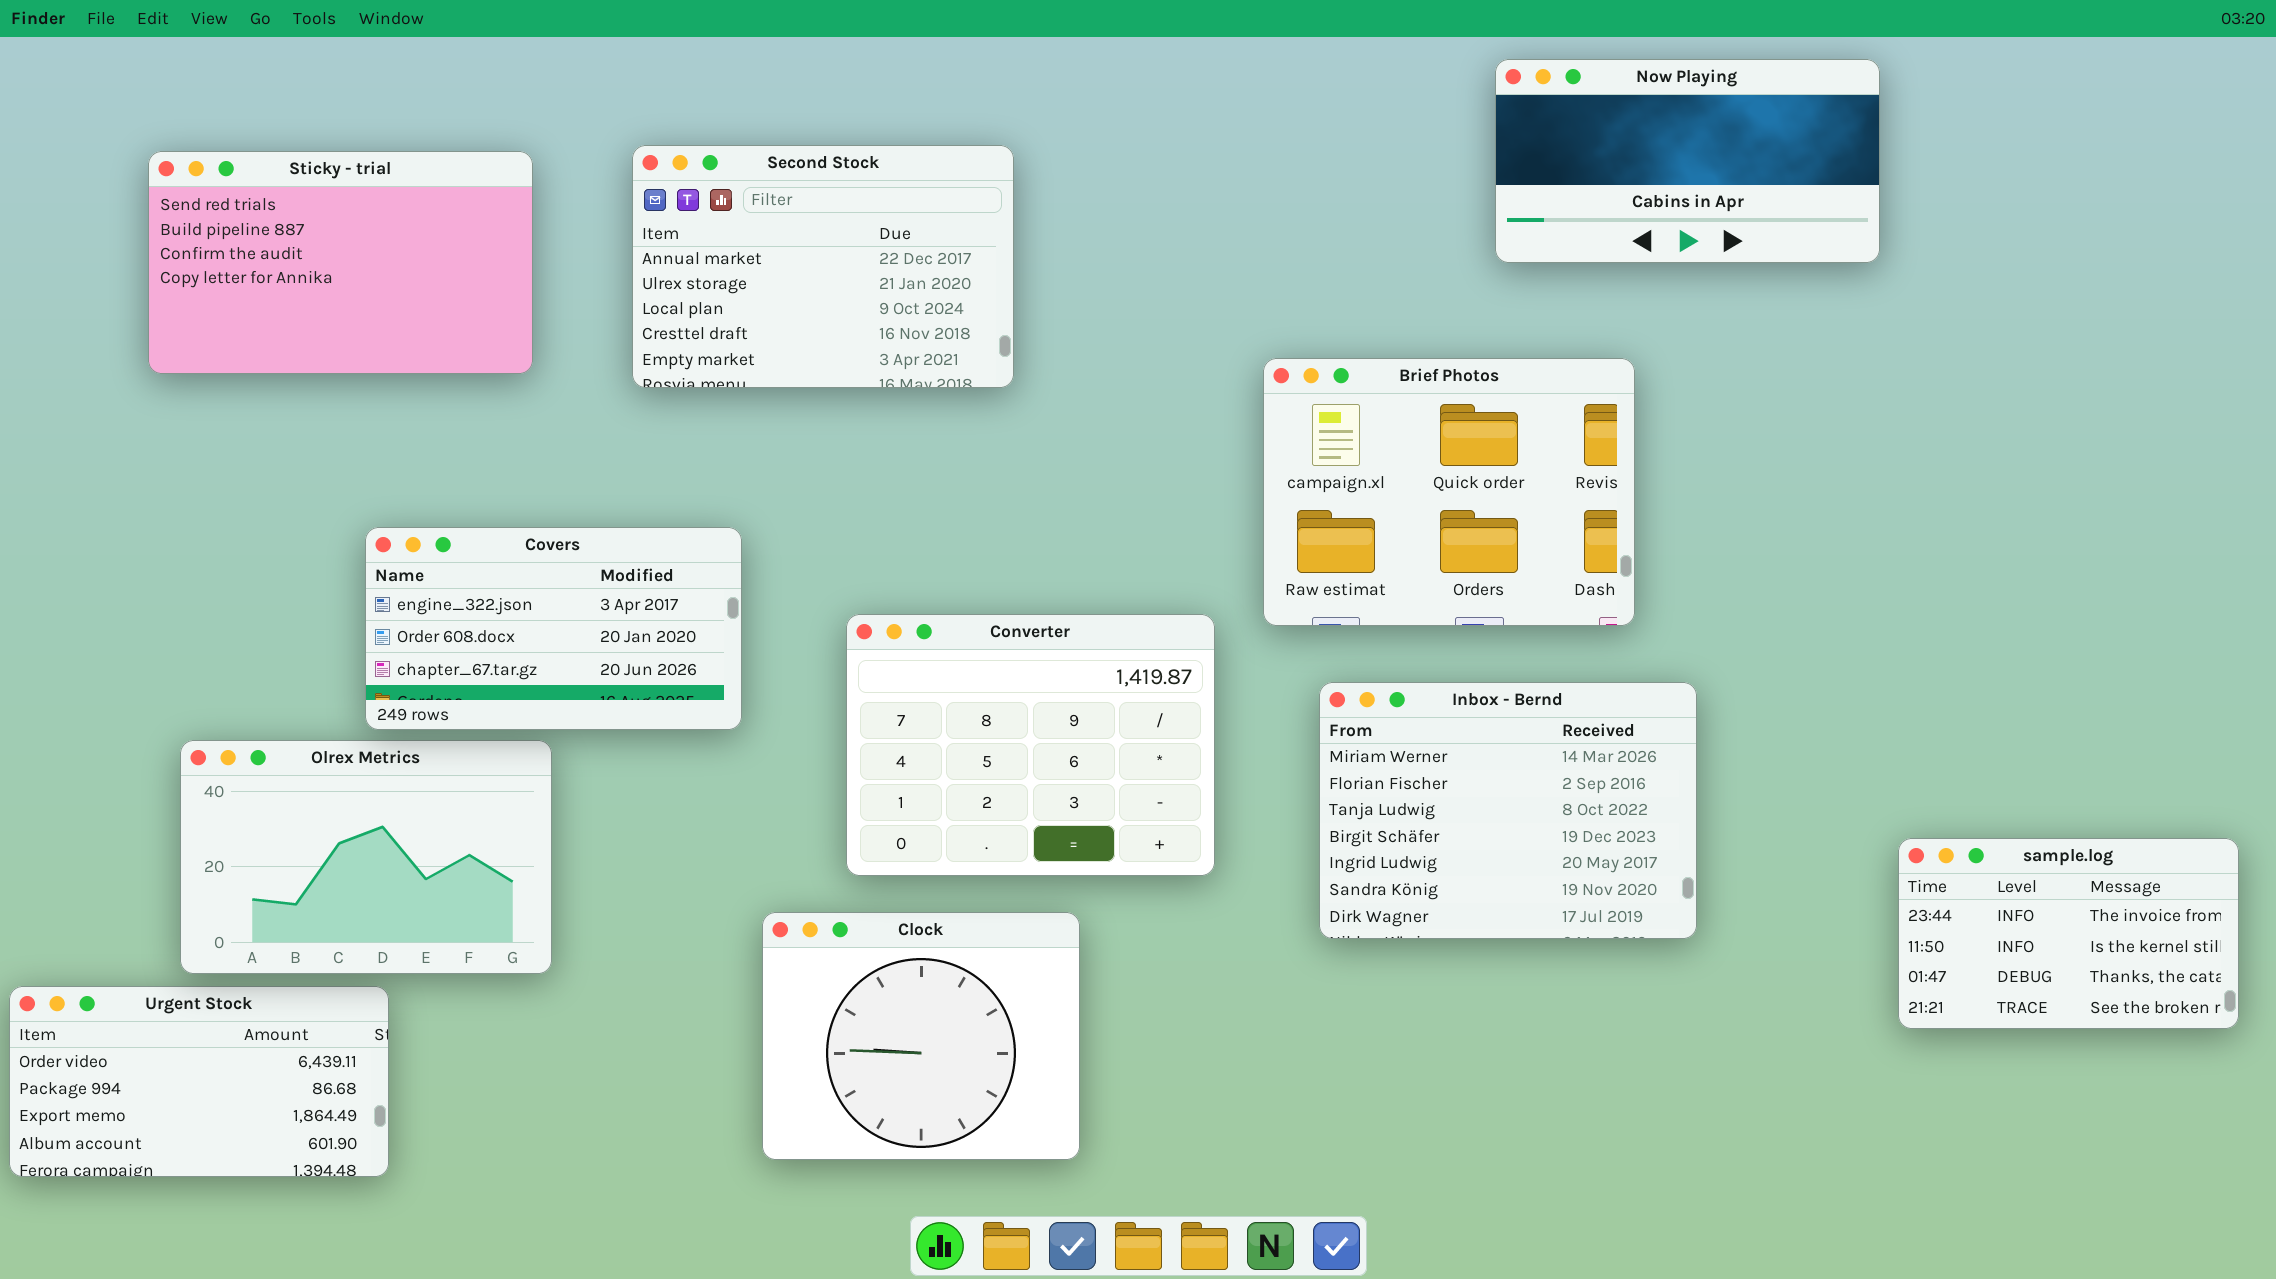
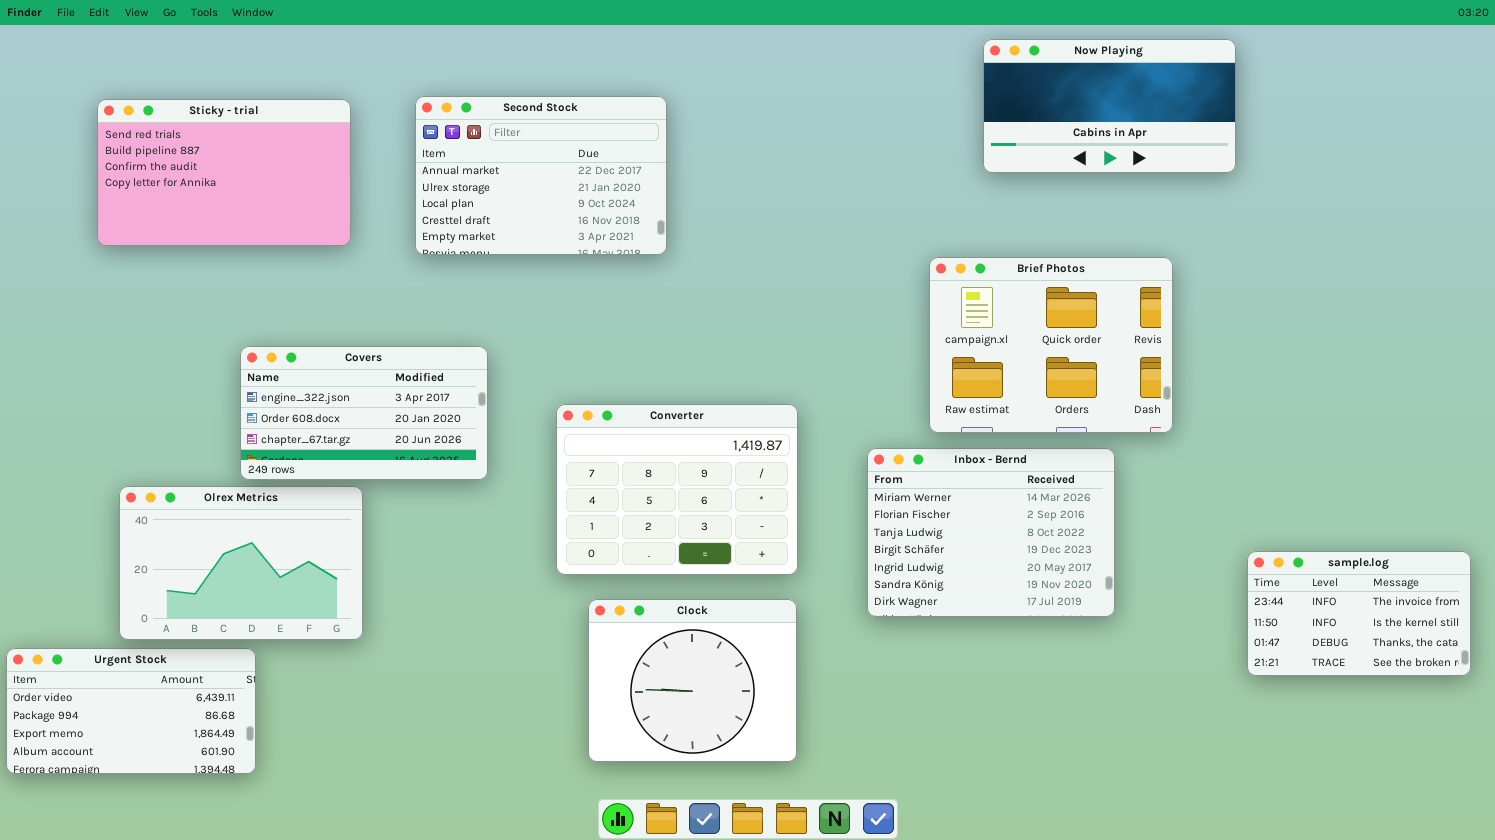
Brief Photos: [1263,358,1635,626] -> [929,257,1173,433], moved
Clock: [762,912,1080,1160] -> [588,599,797,762], moved

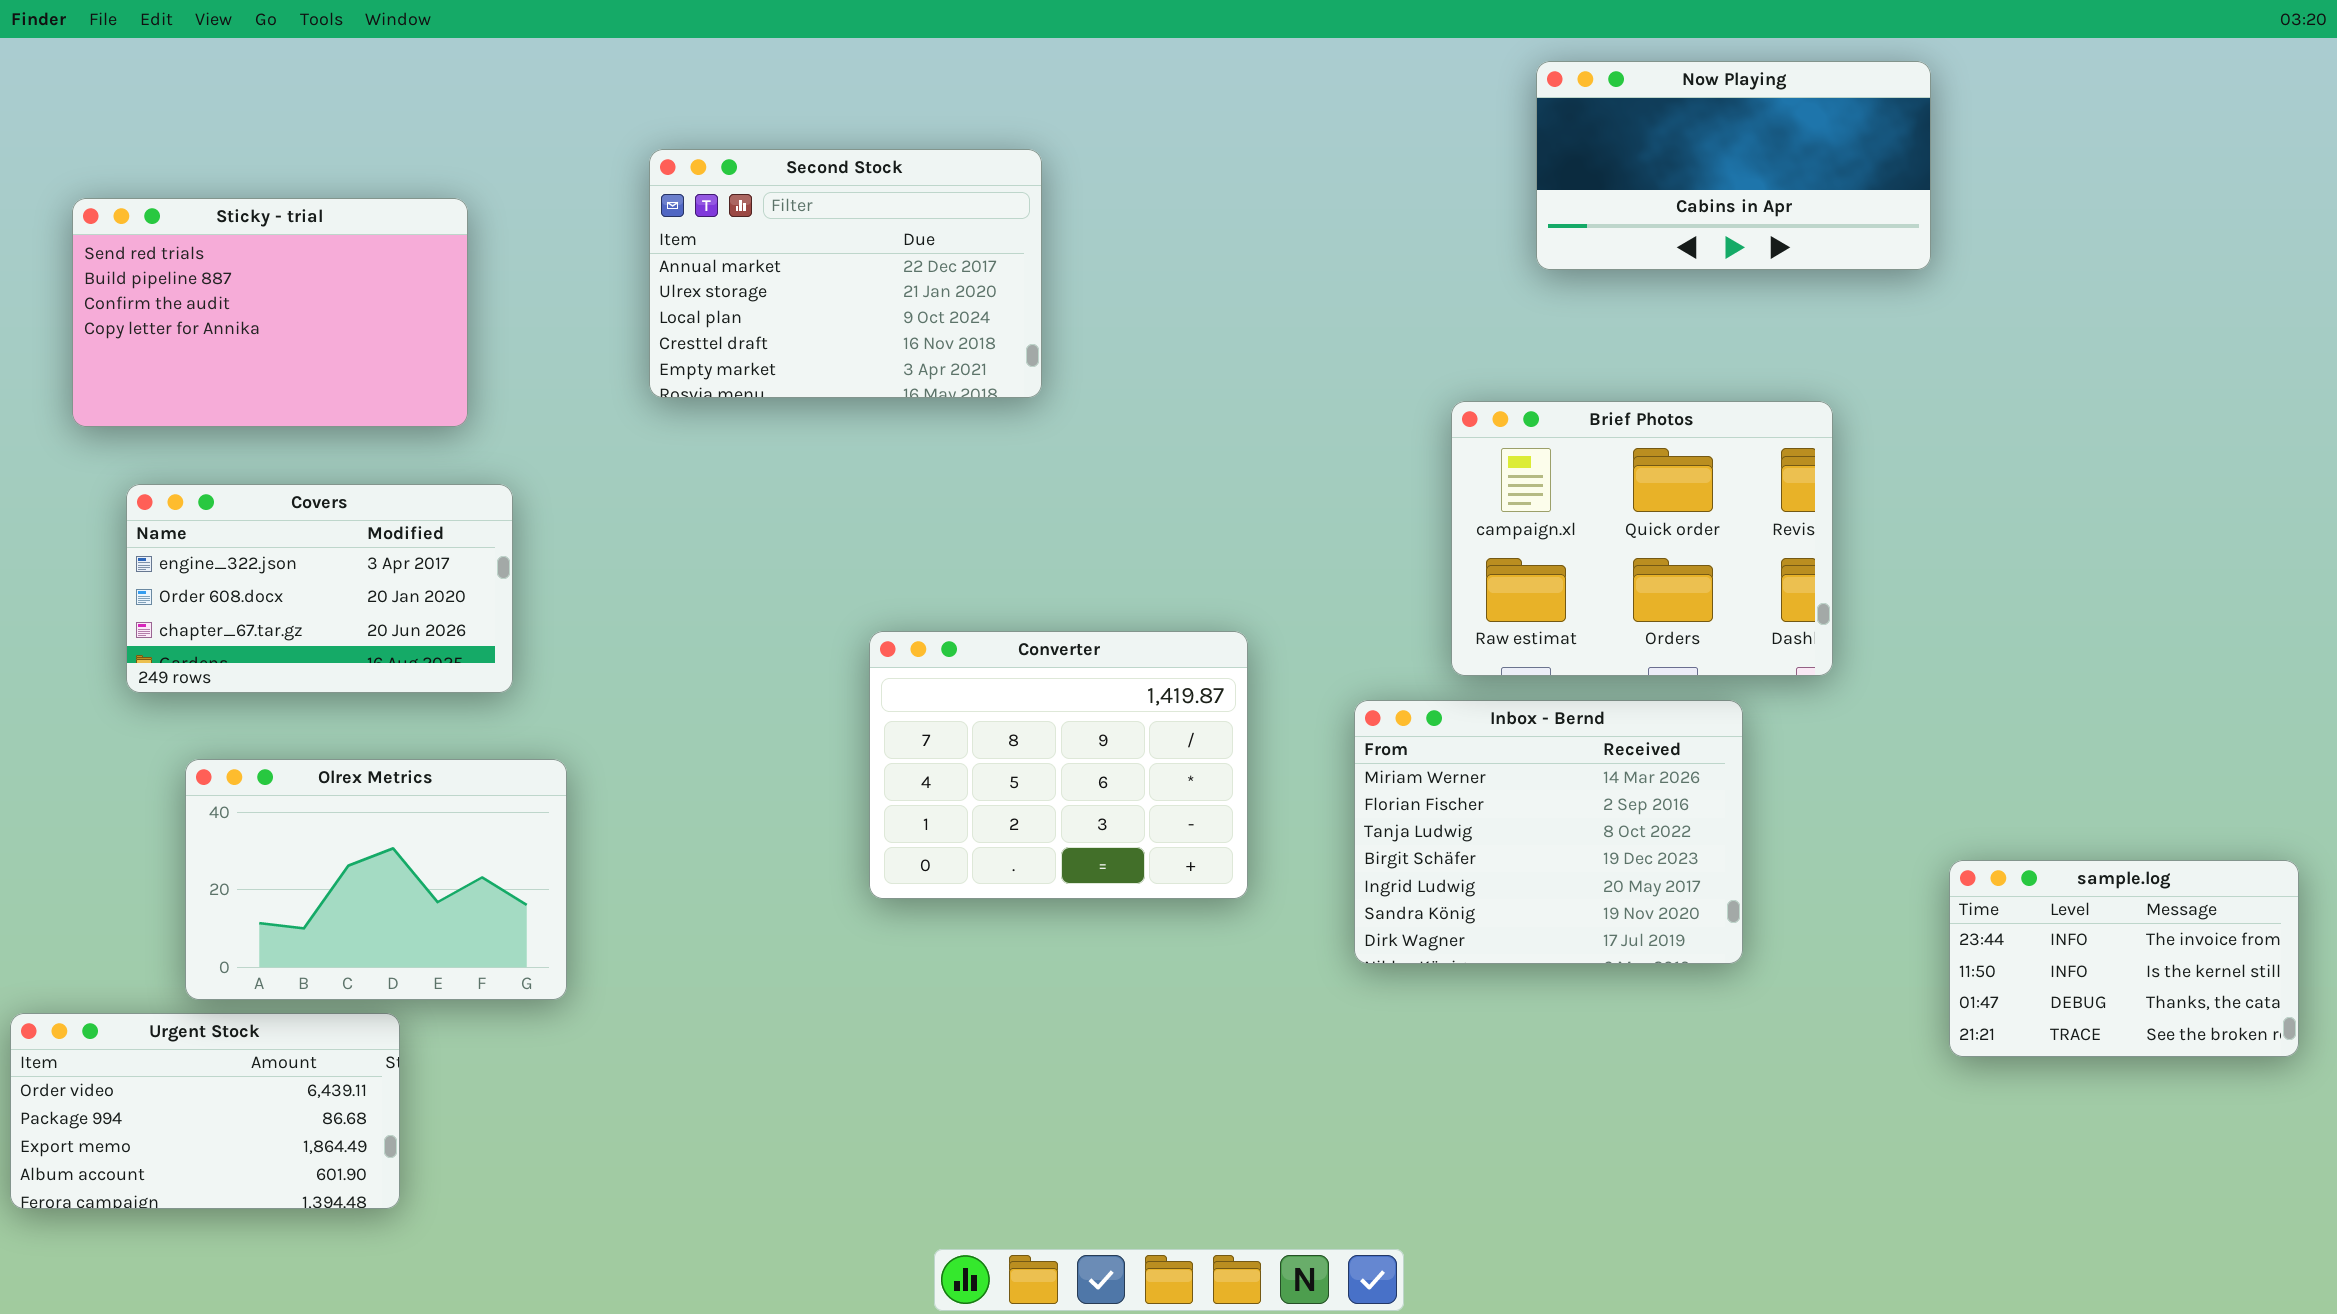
Sticky - trial: [97,99,351,246] -> [72,198,468,427], moved
Covers: [240,346,488,480] -> [126,484,513,693], moved
Clock: [588,599,797,762] -> none, closed

